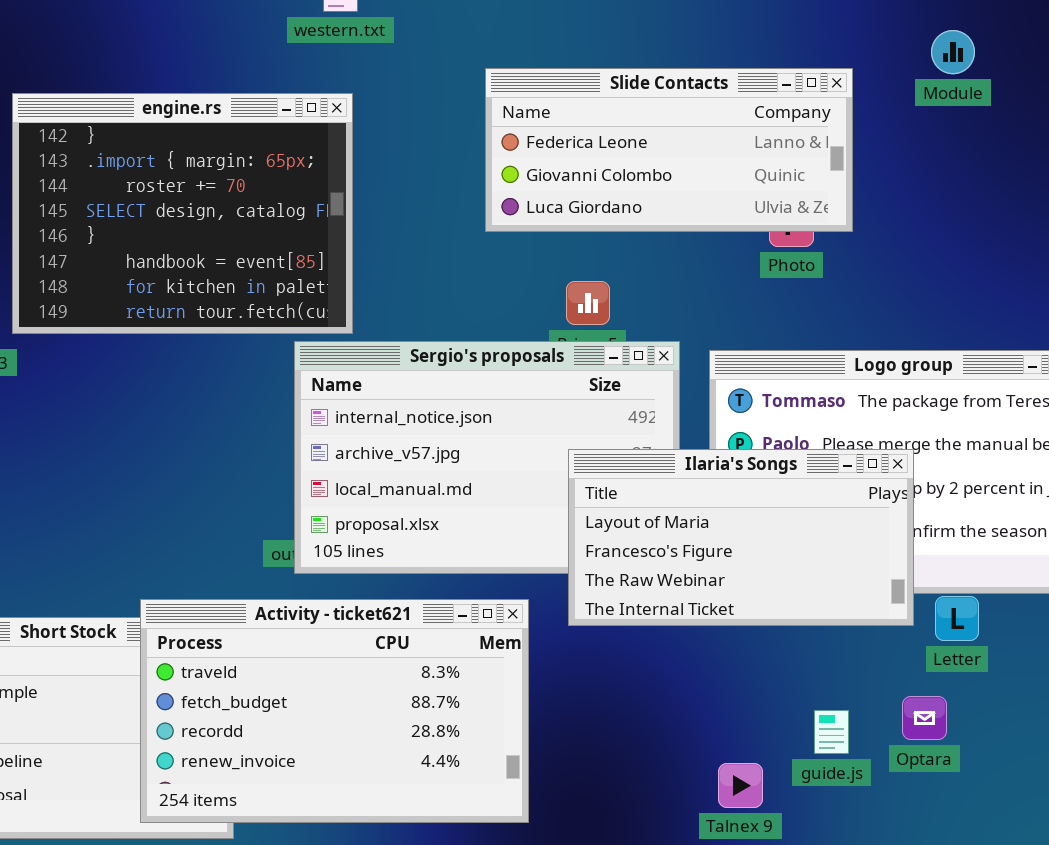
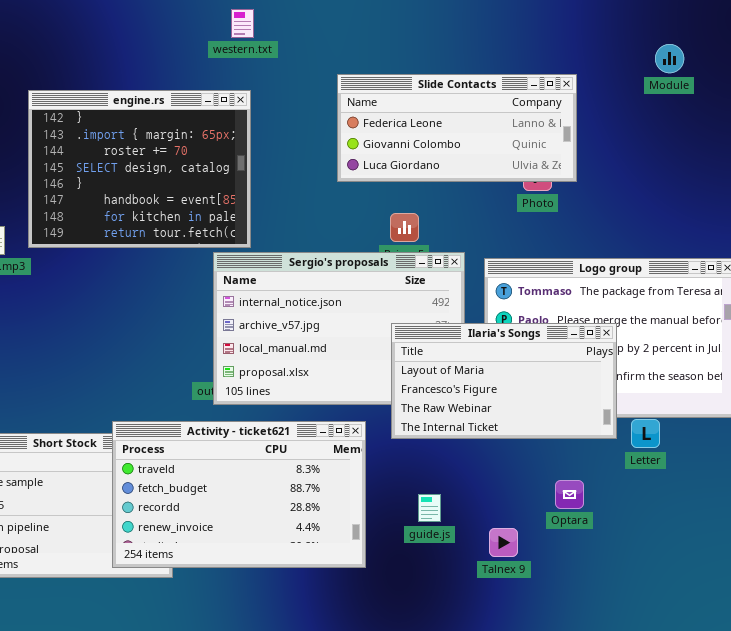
Module: [931,30,975,74] -> [655,44,684,73], moved
Optara: [902,696,947,740] -> [555,480,584,509], moved
guide.js: [814,710,849,754] -> [418,494,441,522], moved

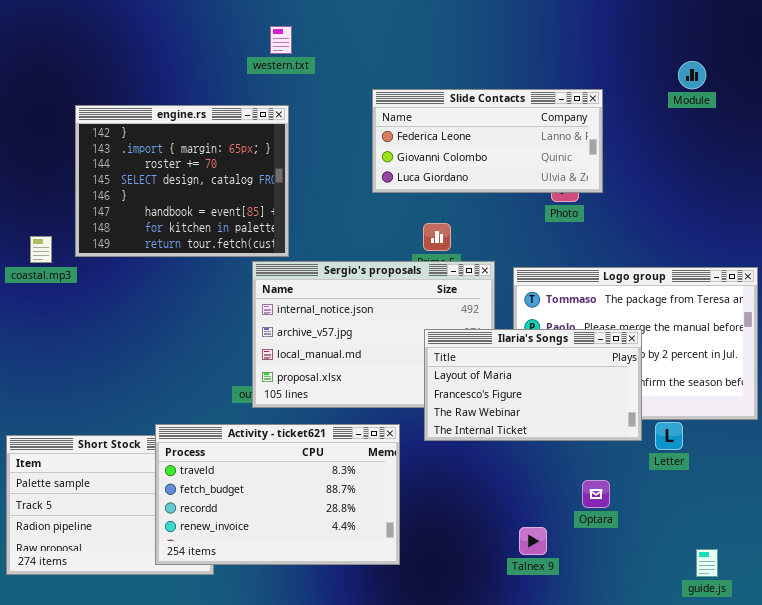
guide.js: [418,494,441,522] -> [696,549,718,577], moved

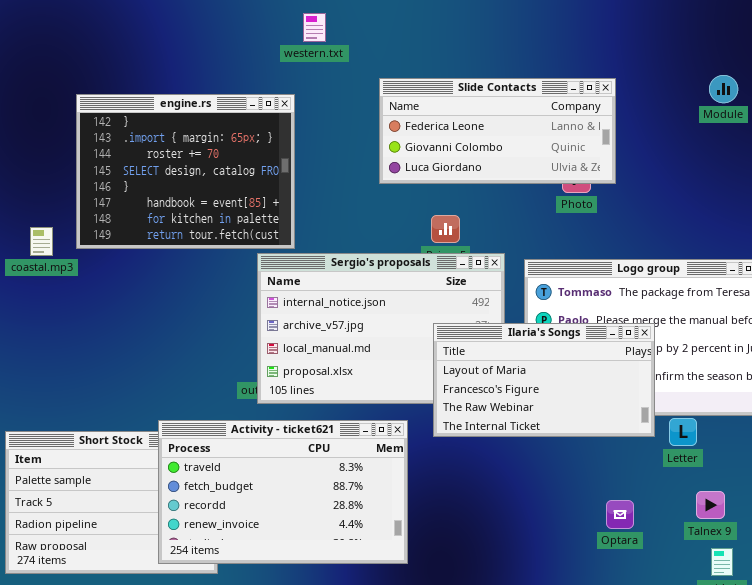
western.txt: [270,26,292,54] -> [303,13,326,42], moved
Module: [678,61,706,89] -> [709,75,738,103], moved
Optara: [582,480,610,508] -> [606,500,634,529], moved
Talnex 9: [519,527,547,555] -> [696,491,725,519], moved

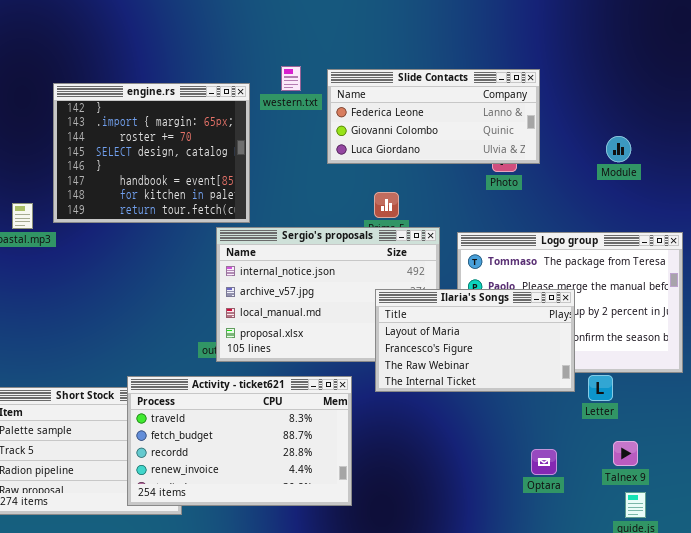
western.txt: [303,13,326,42] -> [281,66,301,91], moved
Module: [709,75,738,103] -> [606,136,631,162], moved

